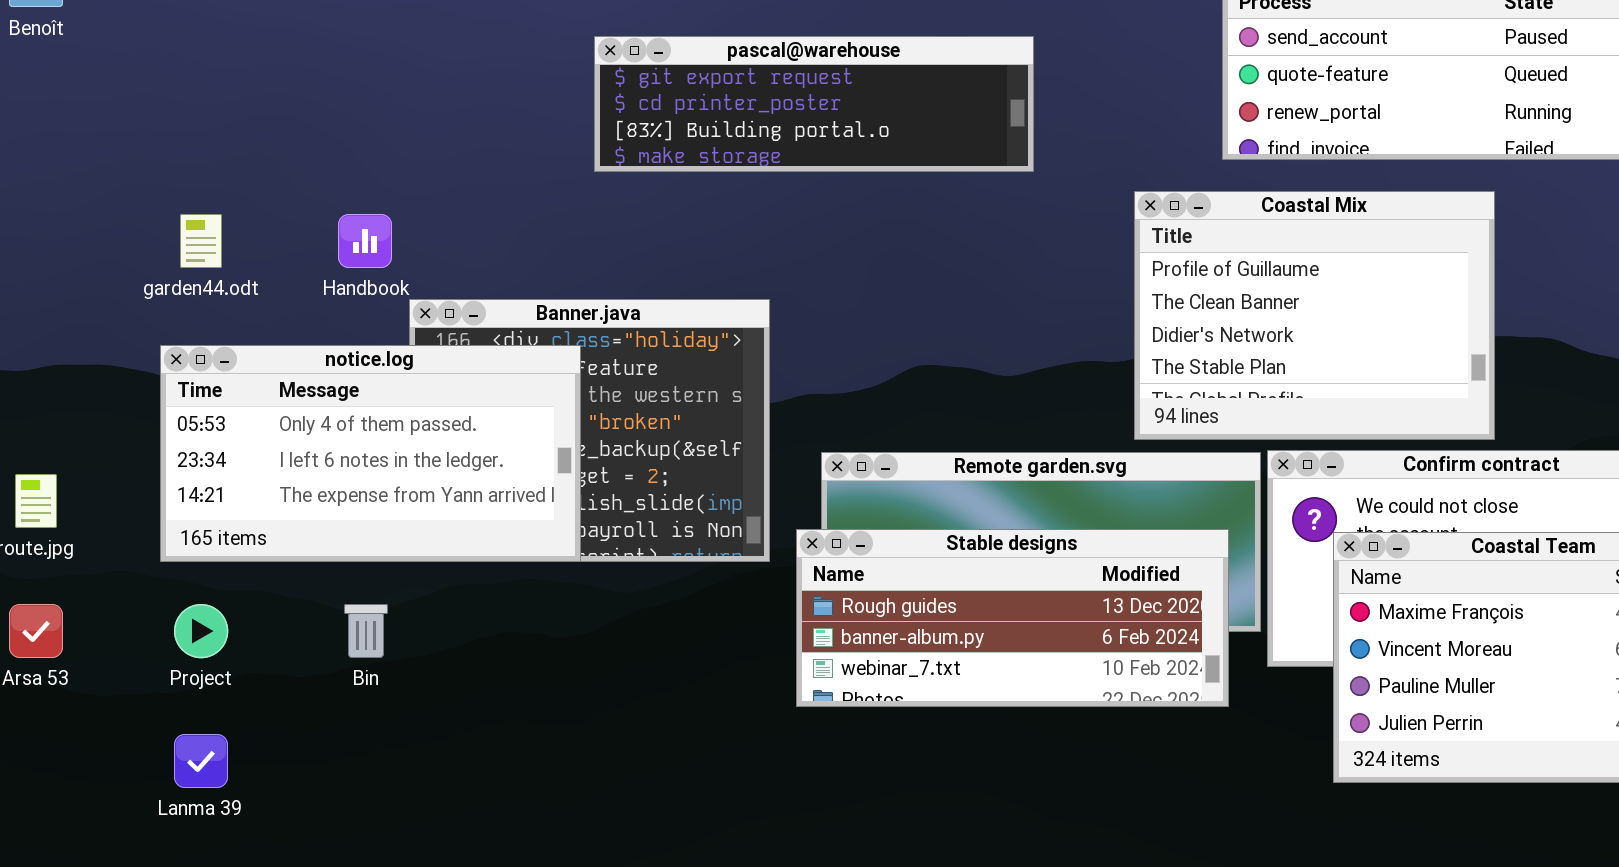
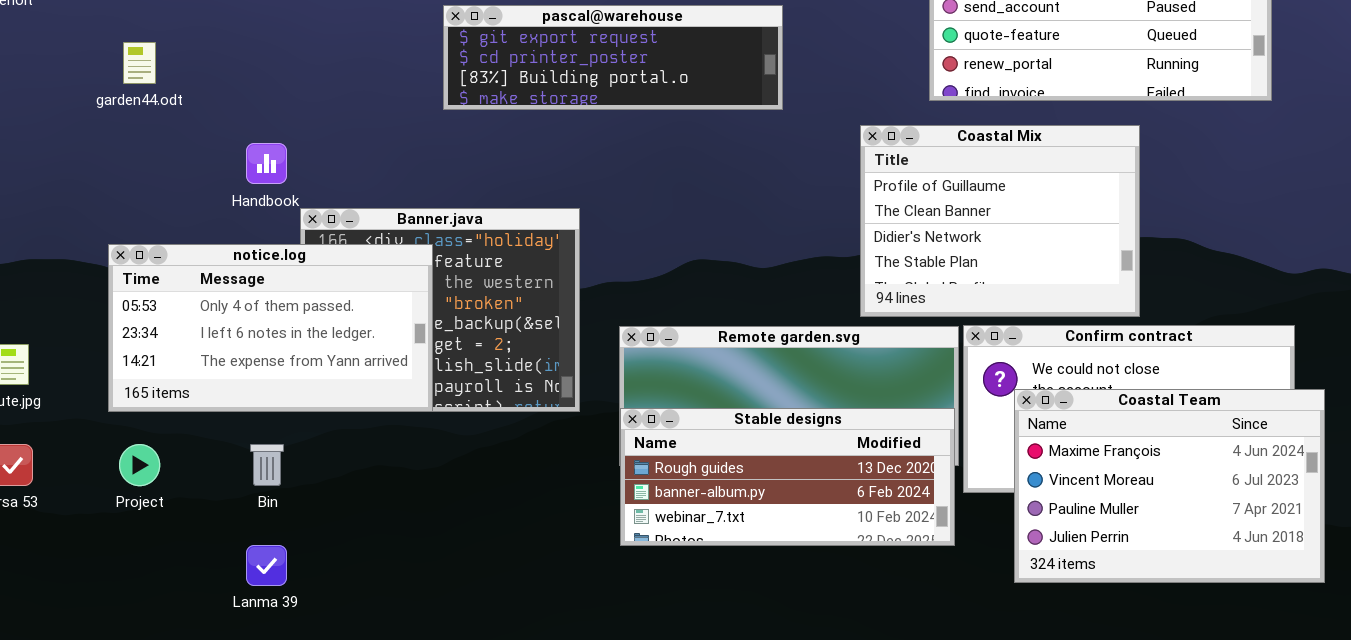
garden44.odt: [180,214,222,268] -> [123,42,156,84], moved
Stable designs: [796,529,1229,707] -> [620,408,955,546], moved
Lanma 39: [174,734,228,788] -> [246,545,287,586], moved

